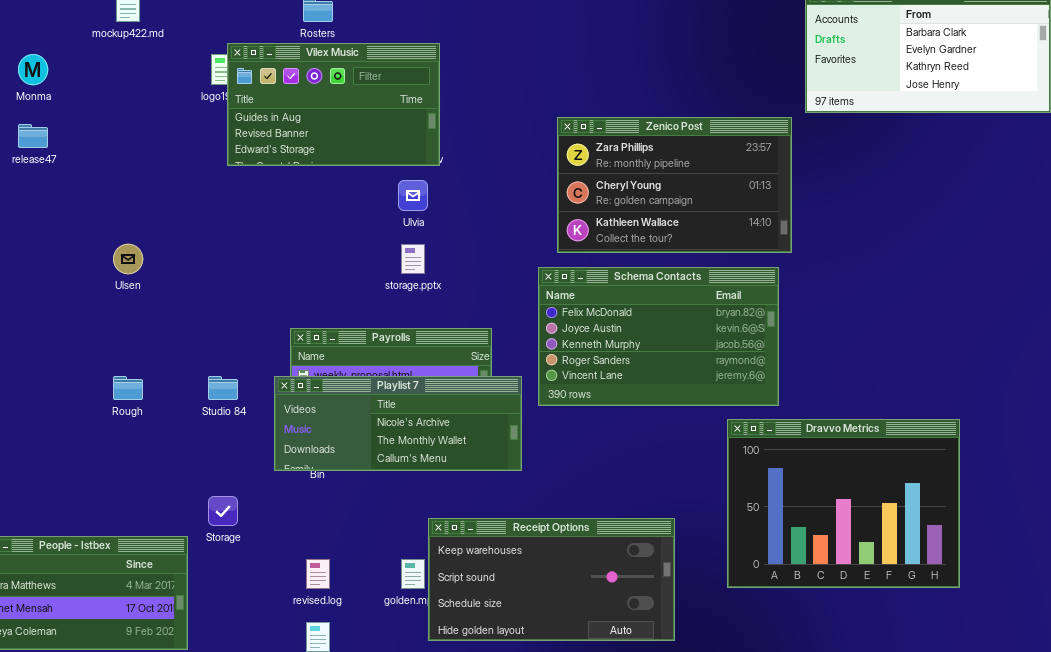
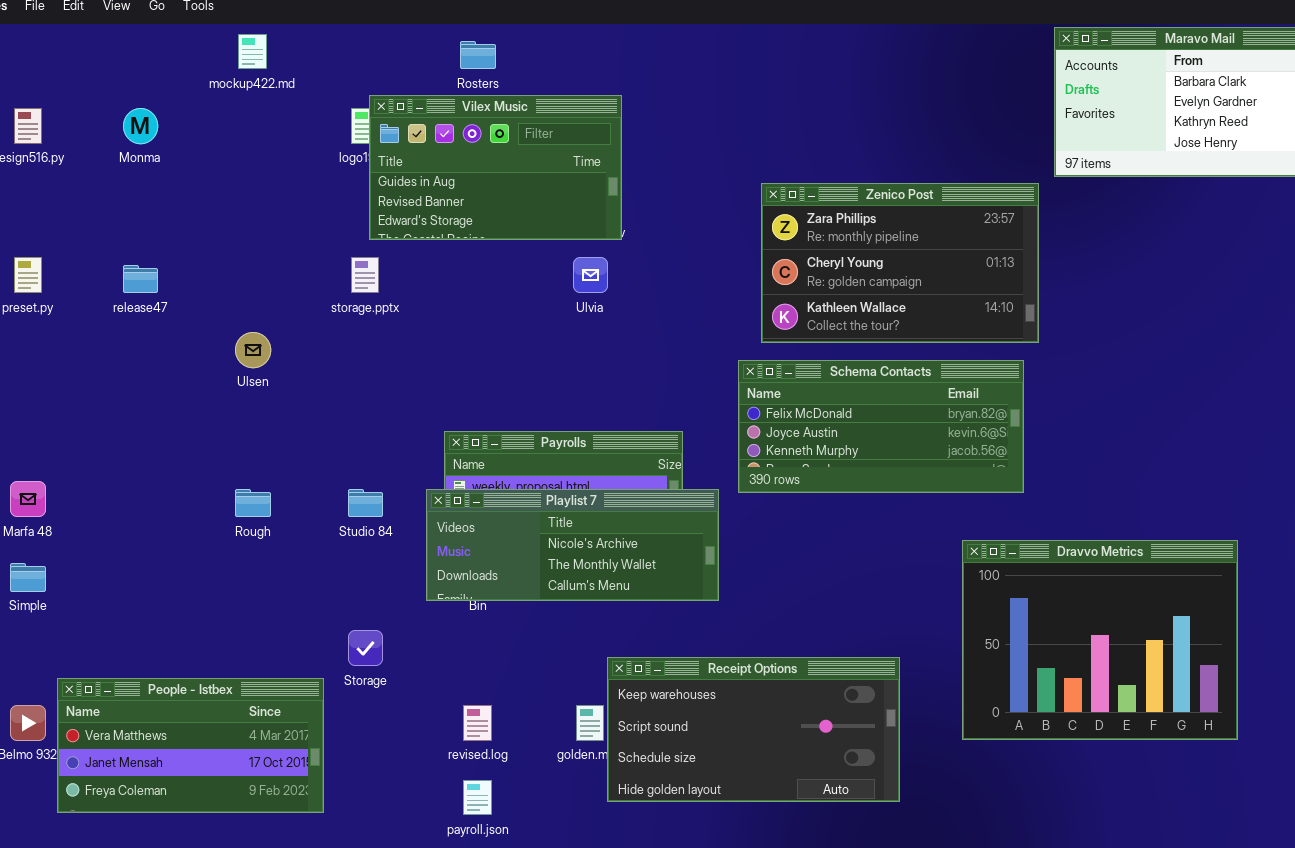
release47: [18,124,48,148] -> [123,265,158,293], moved
storage.pptx: [401,244,425,274] -> [351,257,379,293], moved
Schema Contacts: [538,267,779,406] -> [738,360,1024,493], resized

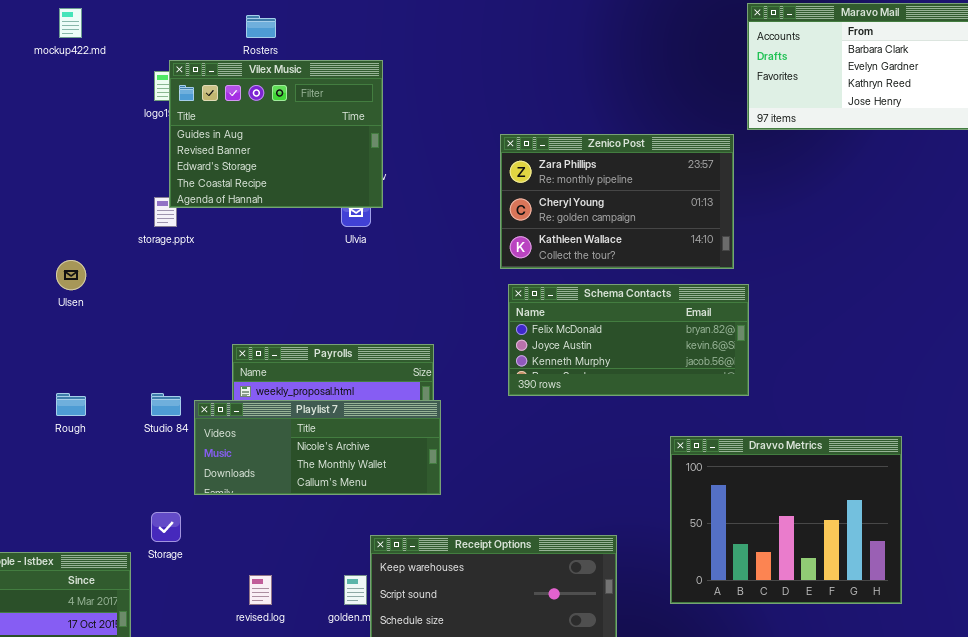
Vilex Music: [369,95,622,240] -> [169,60,383,208], resized
Schema Contacts: [738,360,1024,493] -> [508,284,749,396], moved
Playlist 7: [426,489,719,601] -> [194,400,441,495], moved

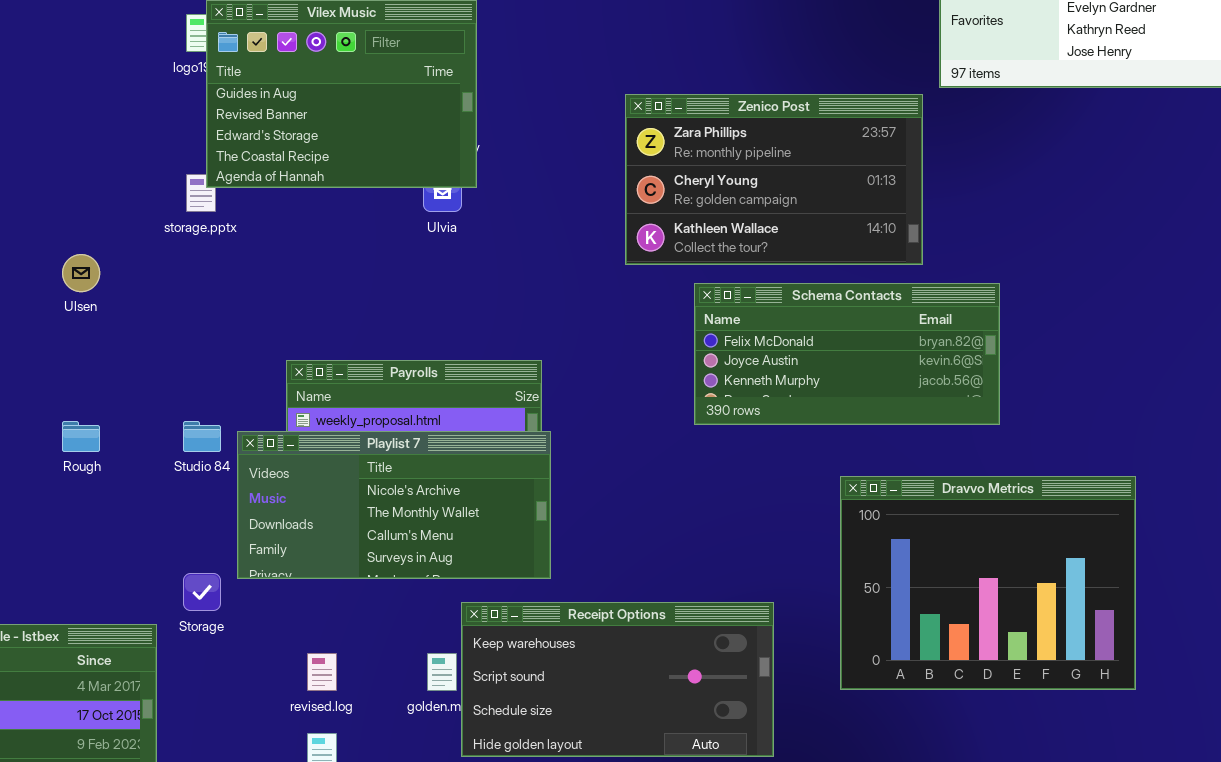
Schema Contacts: [508,284,749,396] -> [694,283,1000,425], moved
Playlist 7: [194,400,441,495] -> [237,431,551,579], resized

